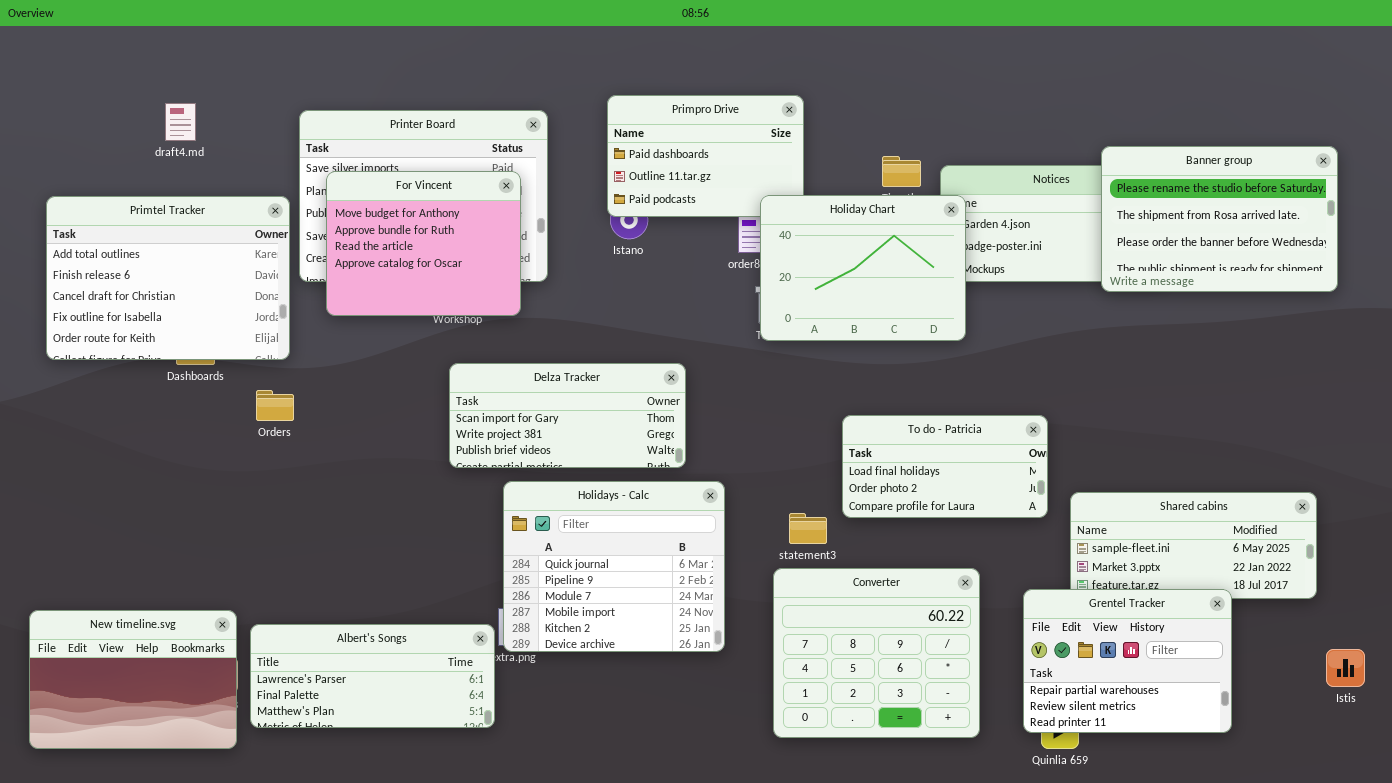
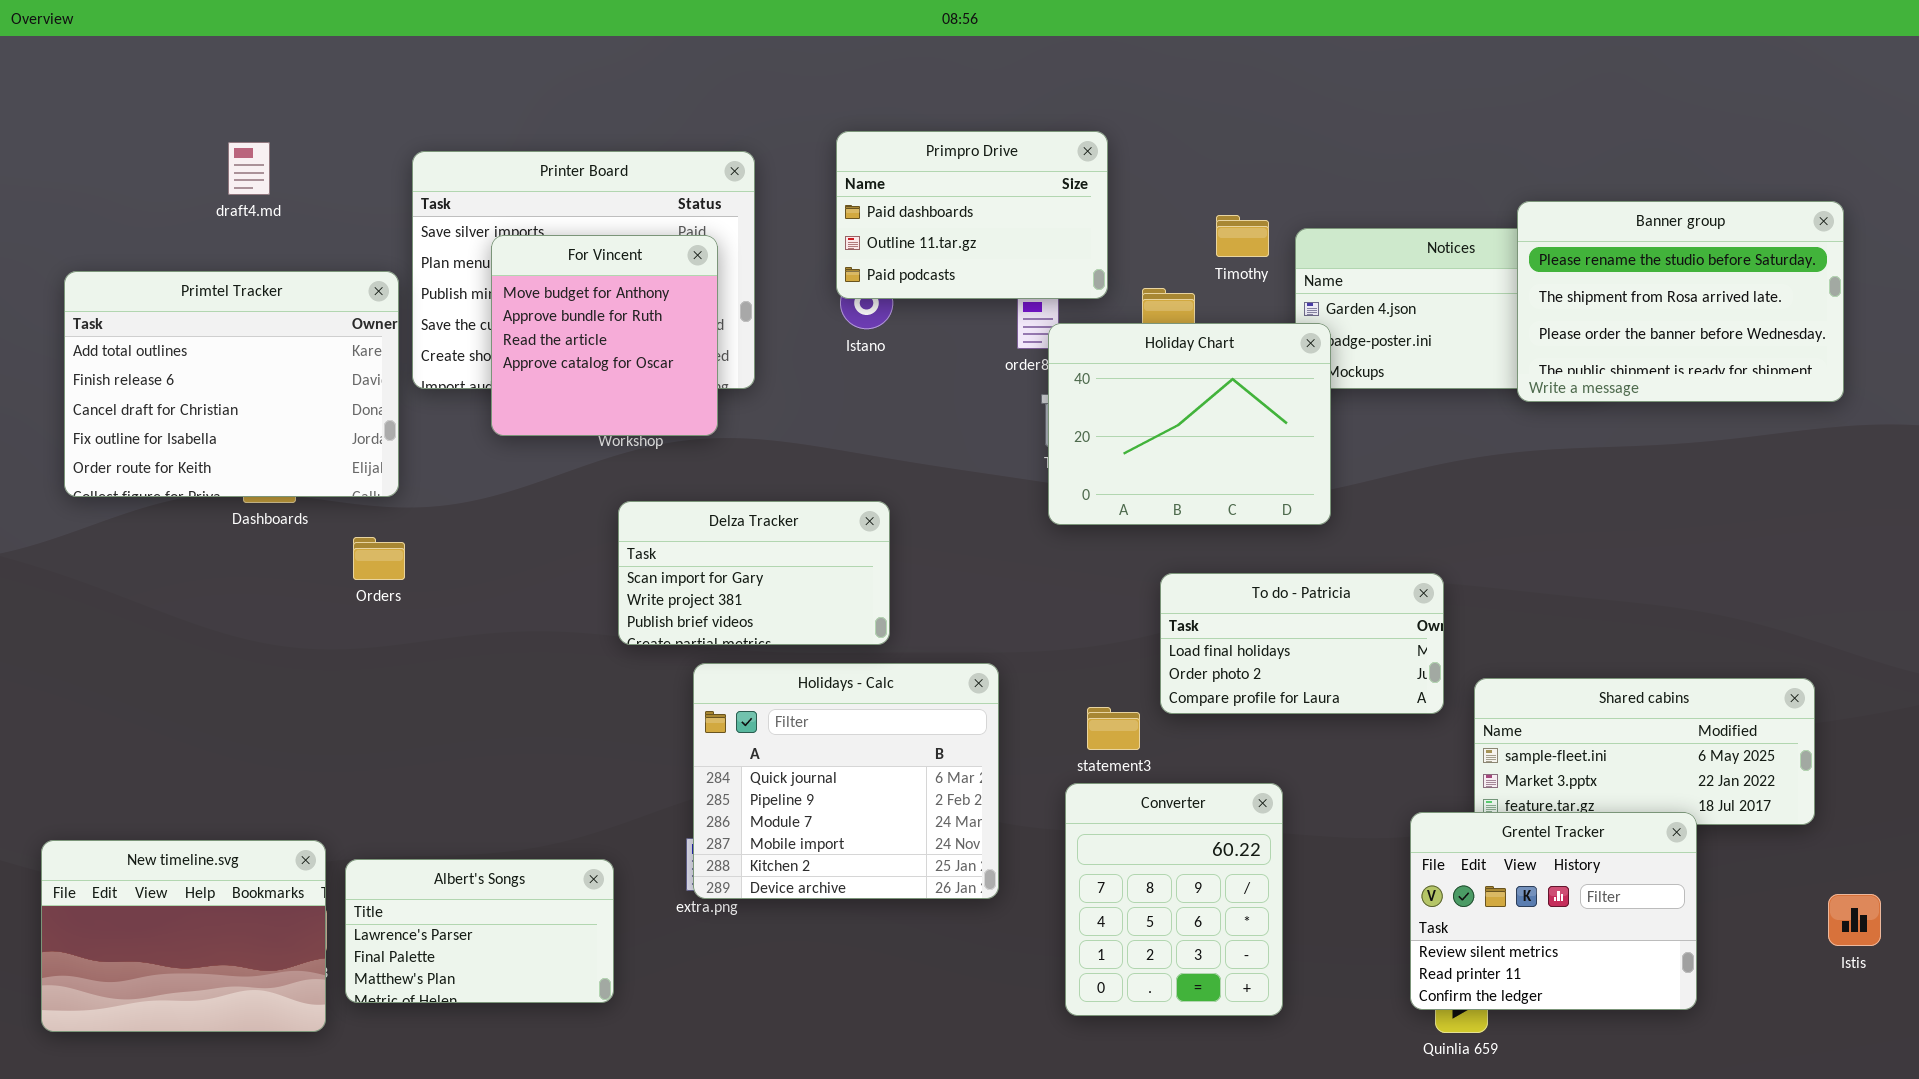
For Vincent: [326,171,521,316] -> [491,235,718,436], resized
Holiday Chart: [760,195,966,341] -> [1048,323,1331,525], moved
Delza Tracker: [449,363,686,468] -> [618,501,890,645], resized
Converter: [773,568,980,738] -> [1065,783,1283,1016], resized
Grentel Tracker: [1023,589,1232,733] -> [1410,812,1697,1010], scrolled down 1 row
Albert's Songs: [250,624,495,728] -> [345,859,614,1003], resized

